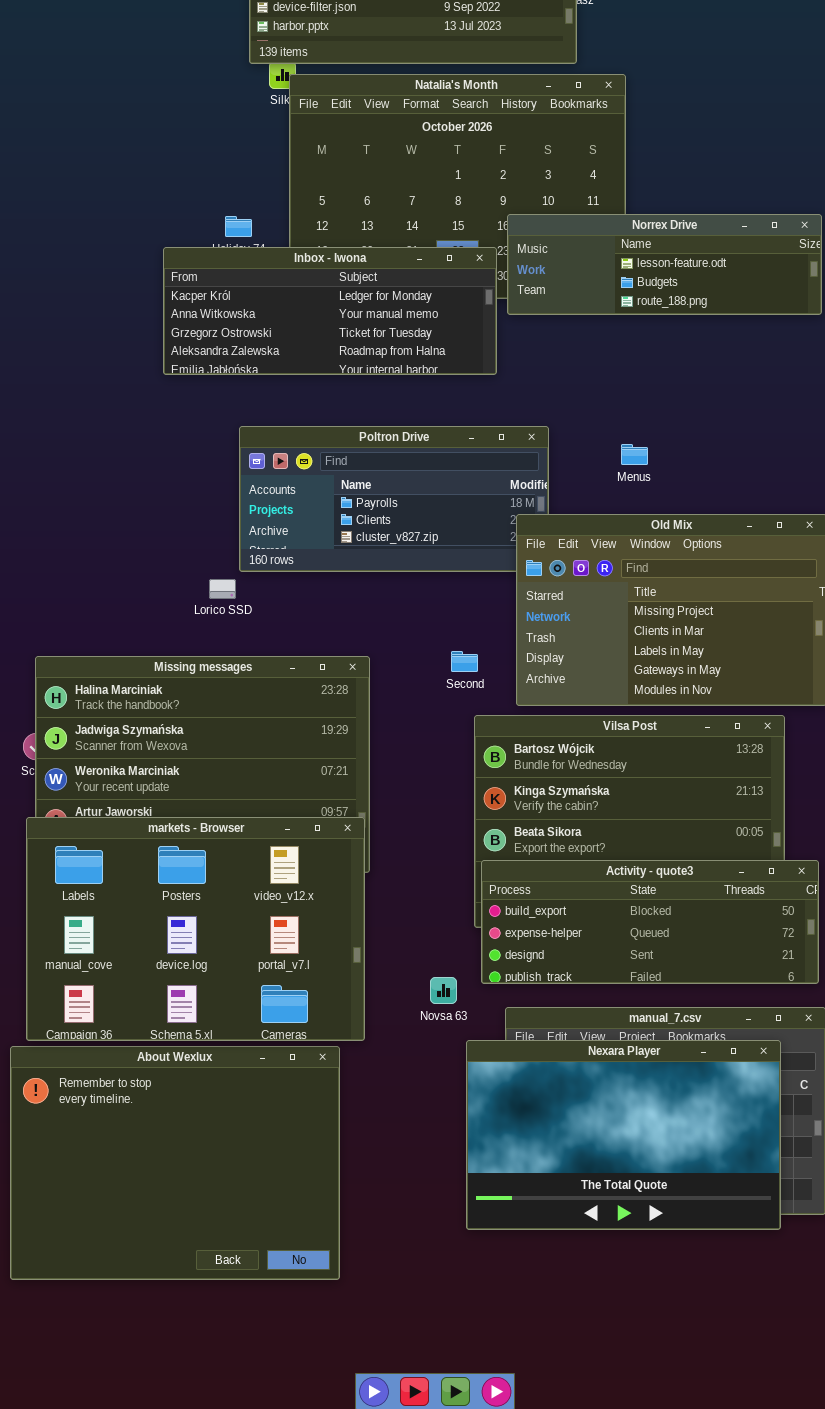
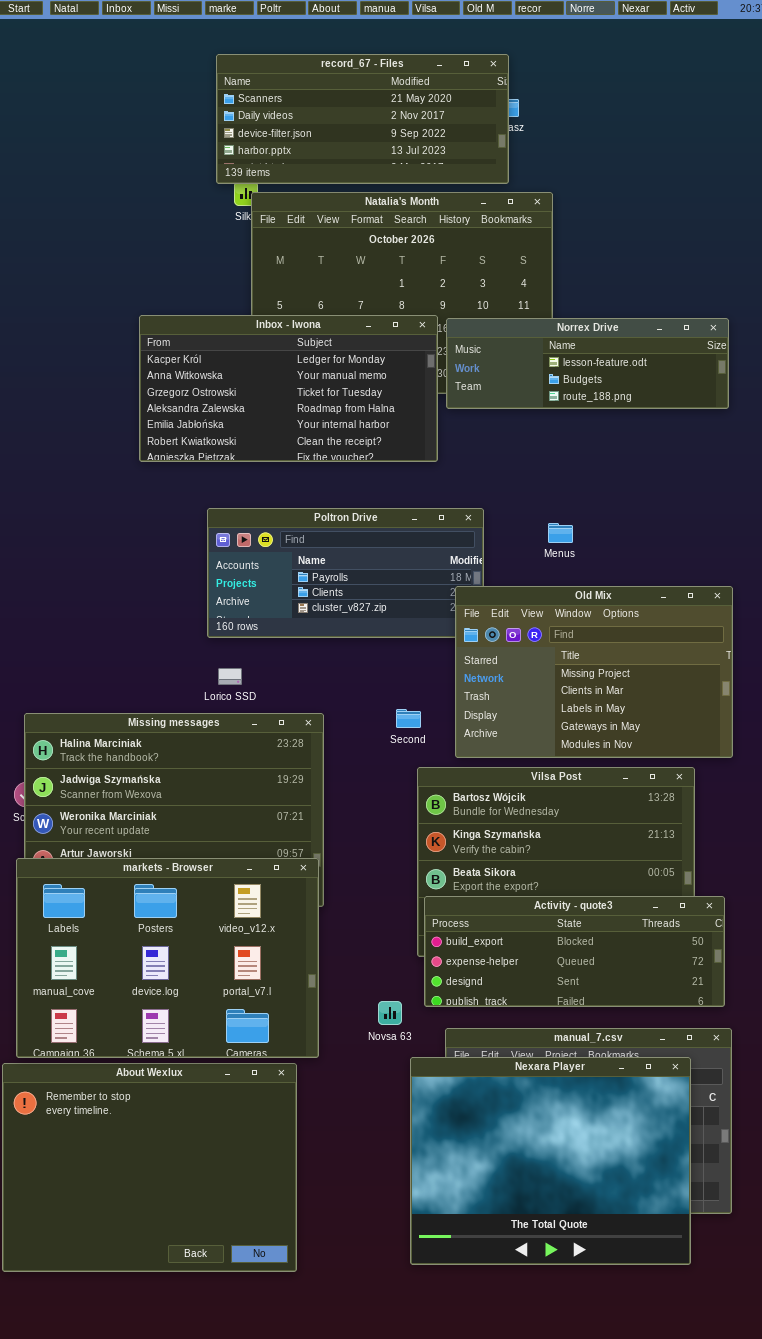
Inbox - Iwona: [163,247,497,375] -> [139,315,438,462], resized
Lorico SSD: [209,579,236,599] -> [218,668,242,685], moved
Nexara Player: [466,1040,781,1230] -> [410,1057,691,1265], resized

